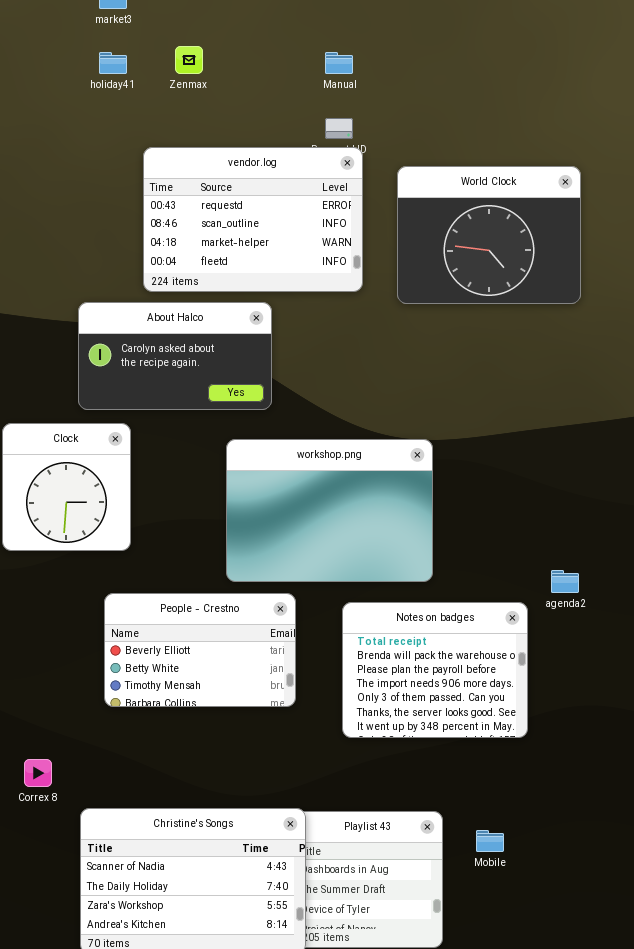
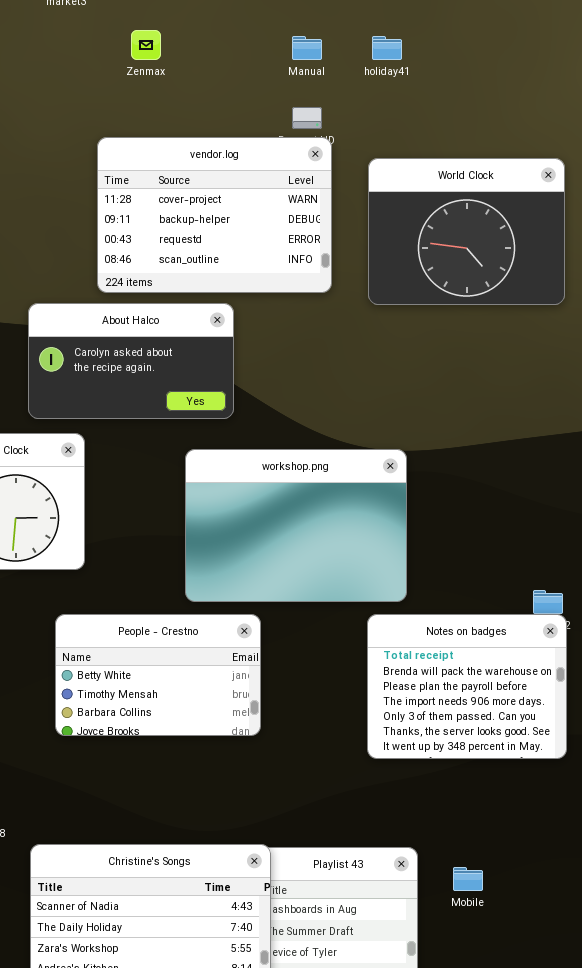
holiday41: [99,52,127,74] -> [372,36,402,60], moved
vendor.log: [143,147,363,292] -> [97,137,332,293], scrolled up 2 rows
People - Crestno: [104,593,296,707] -> [55,614,261,736], scrolled down 1 row
Notes on badges: [342,602,528,738] -> [367,614,567,759], moved

